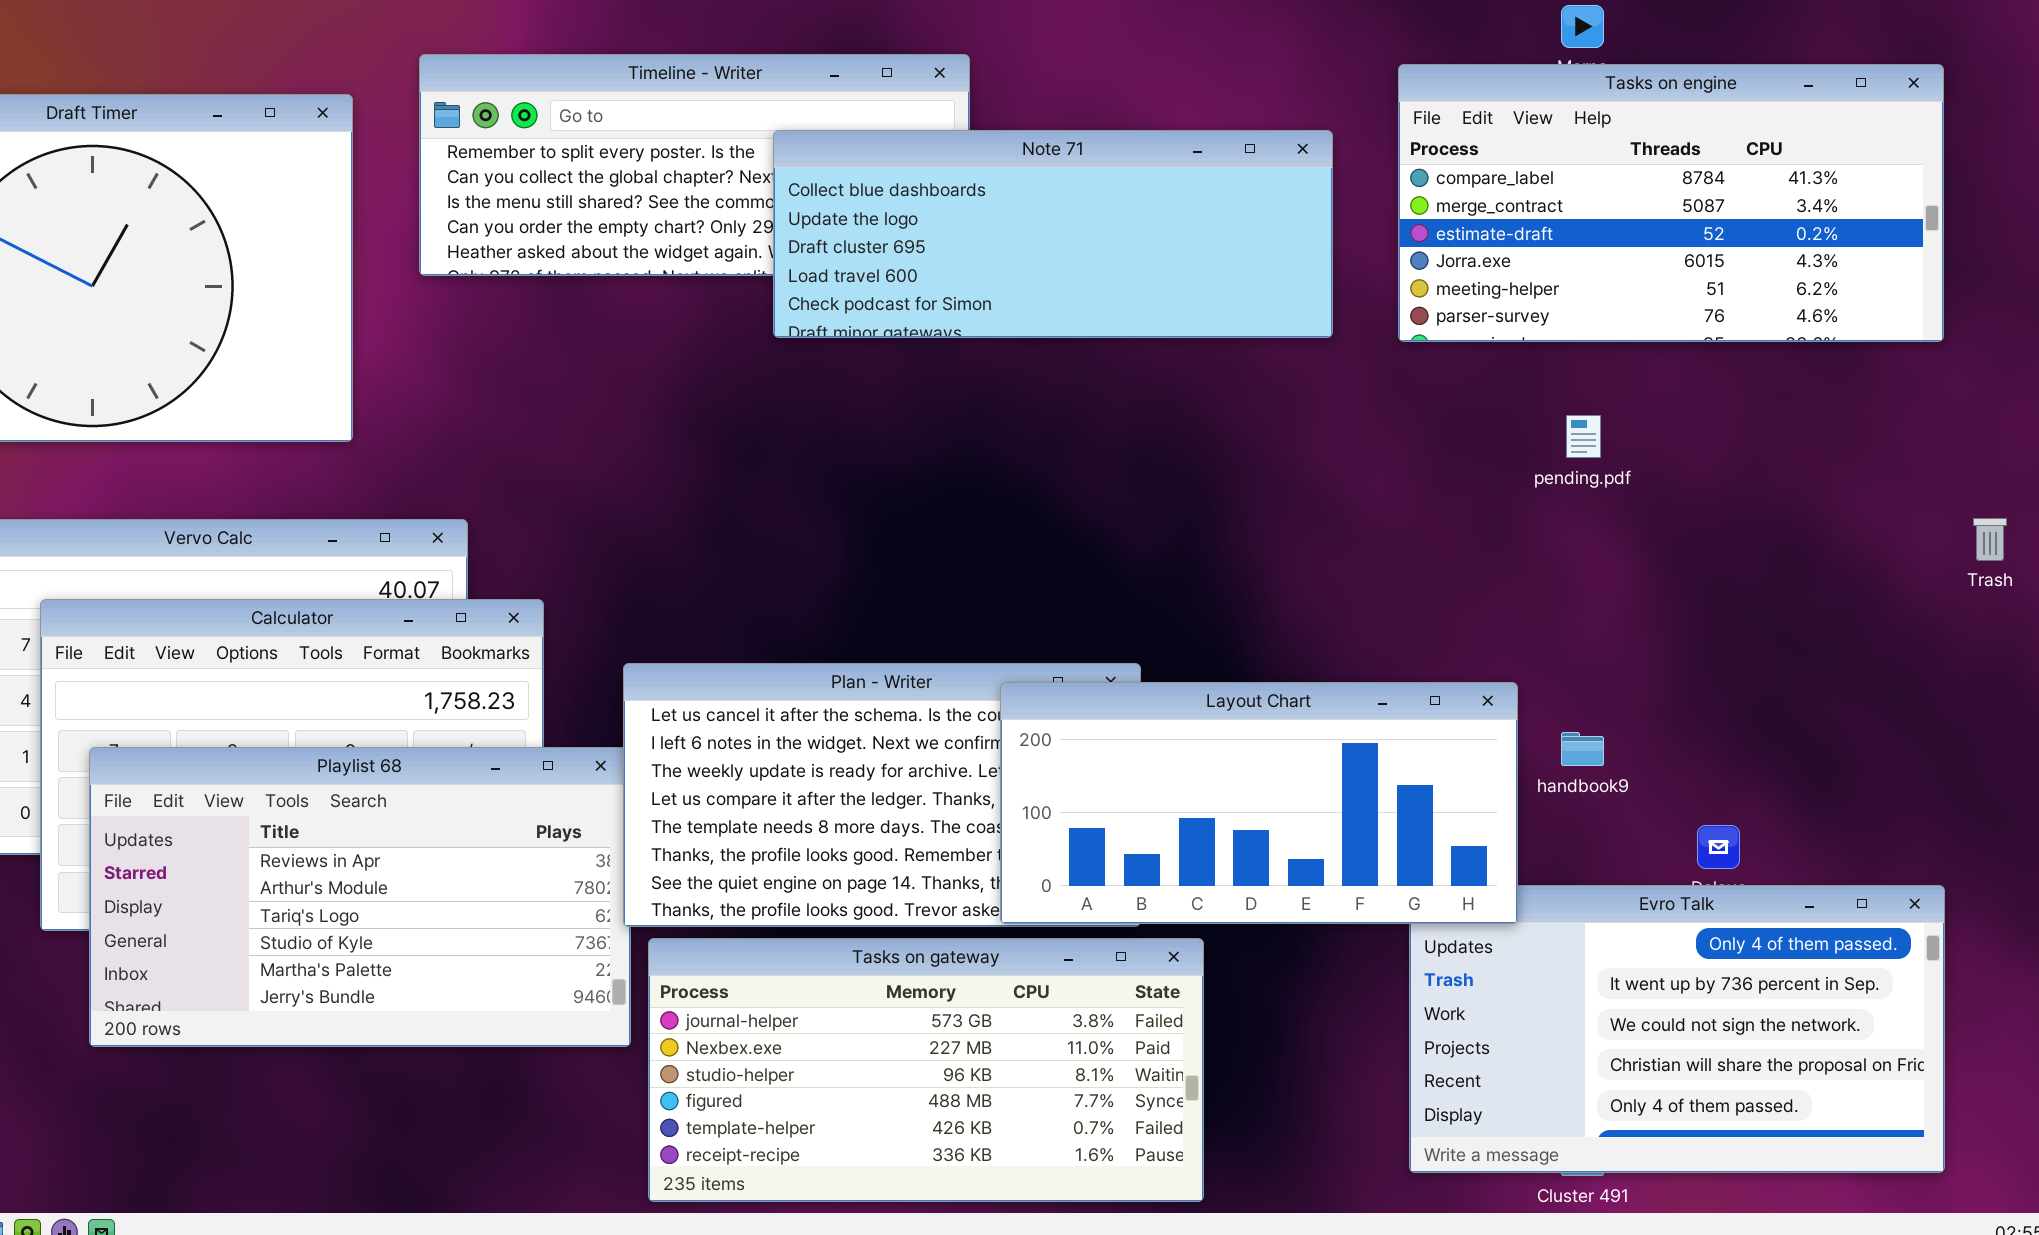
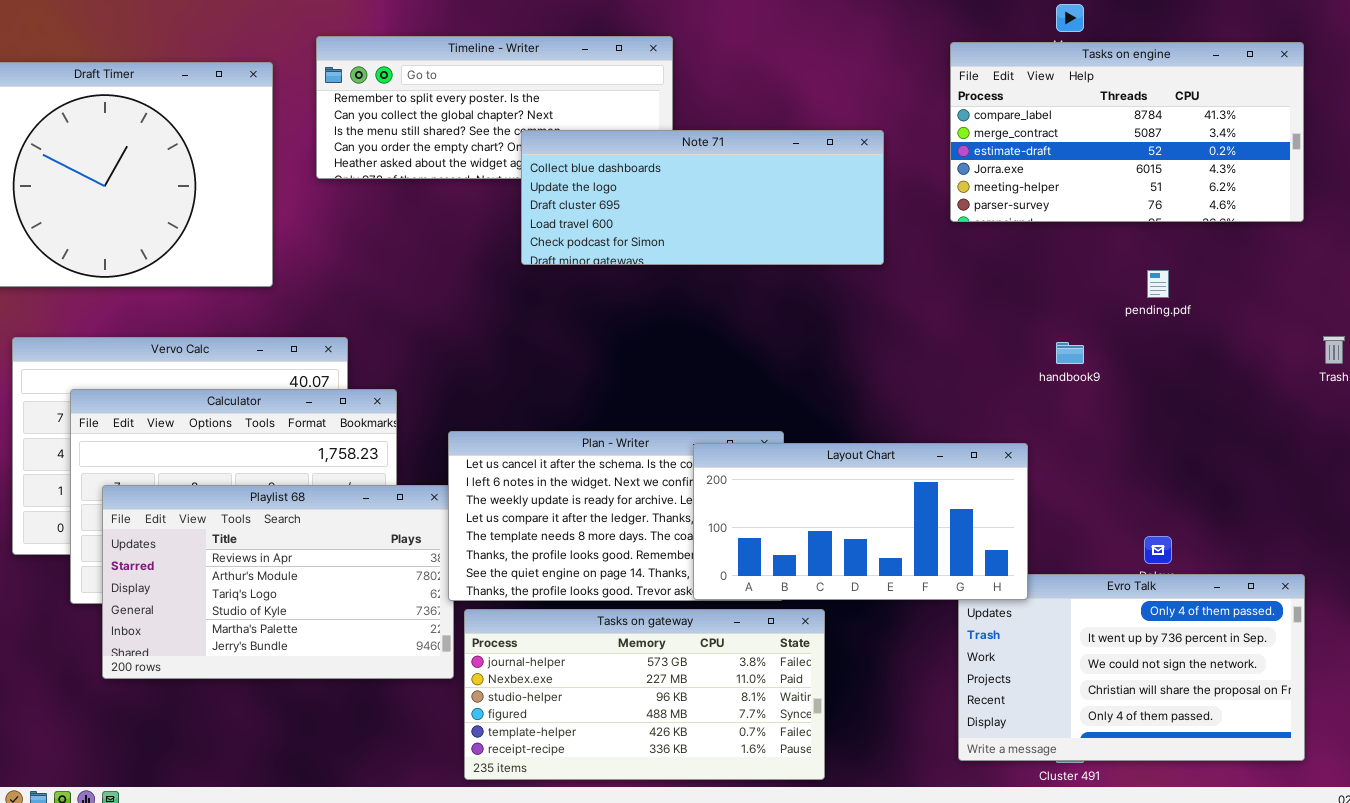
Note 71: [773,130,1333,338] -> [521,130,884,265], moved
pending.pdf: [1566,415,1601,458] -> [1147,270,1169,298], moved
handbook9: [1561,732,1604,766] -> [1056,342,1084,364], moved

